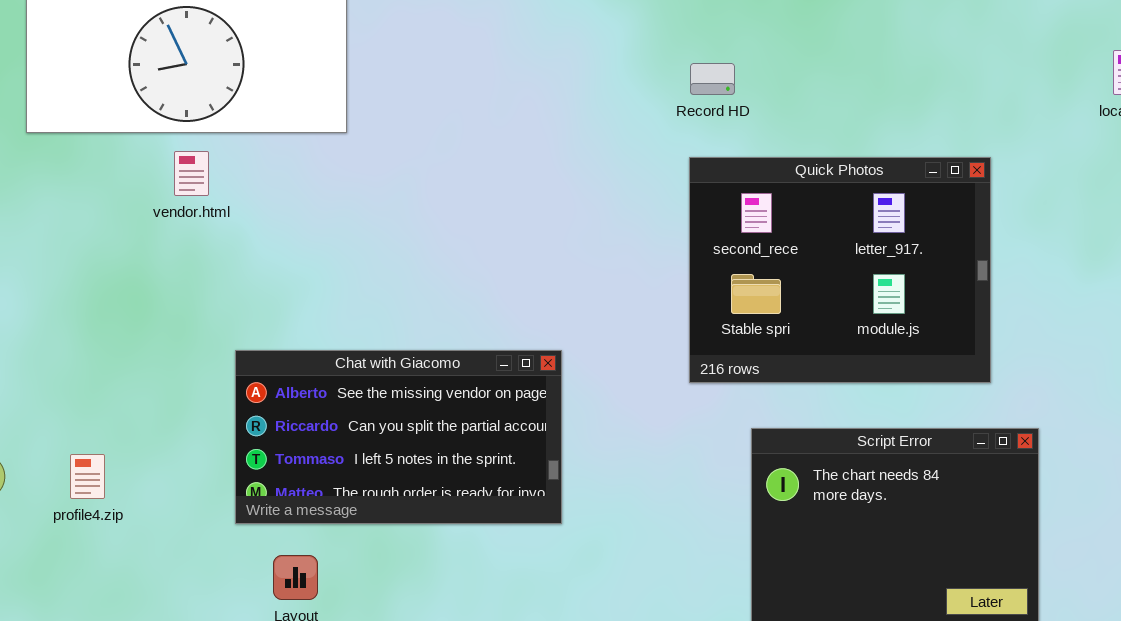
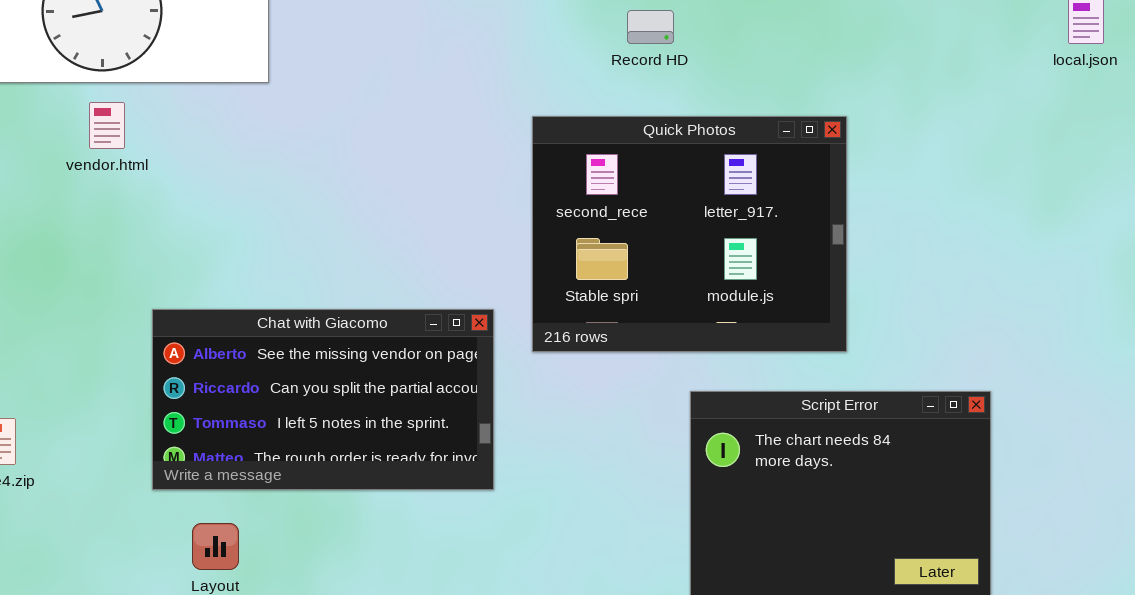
Quick Photos: [689,157,991,383] -> [532,116,847,352], moved

